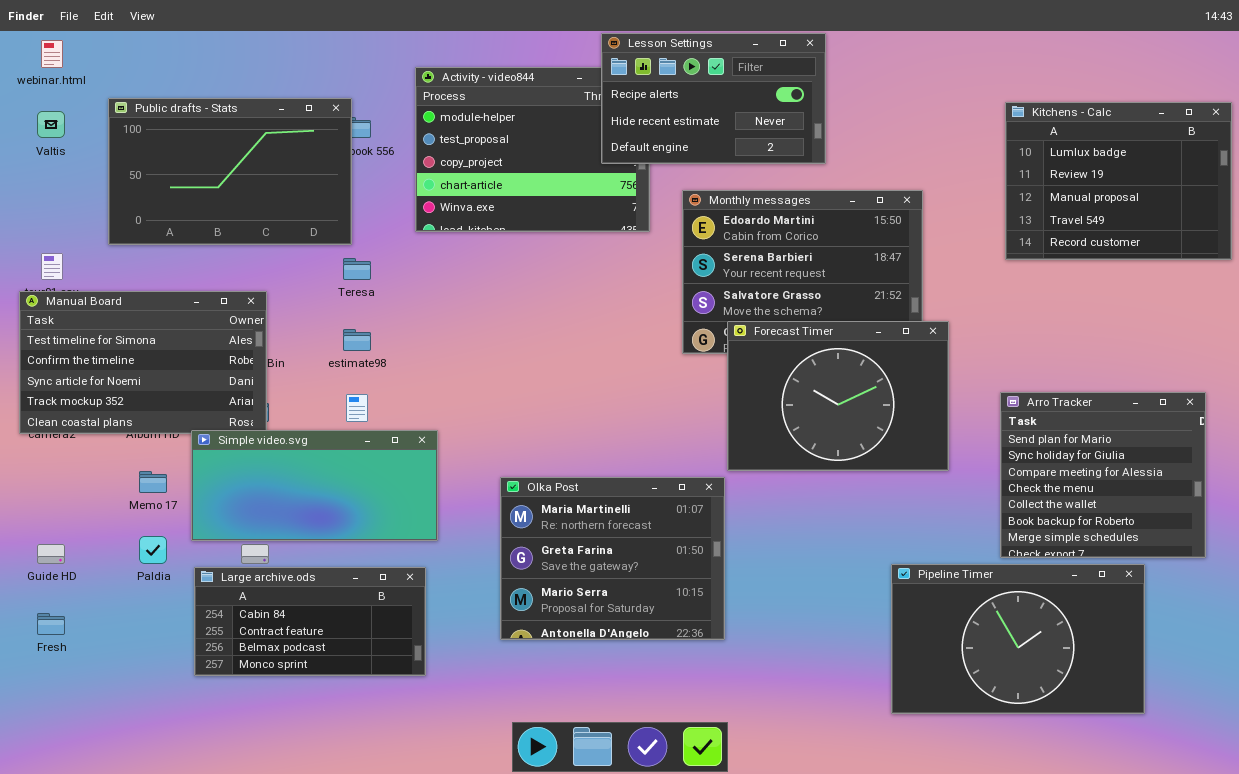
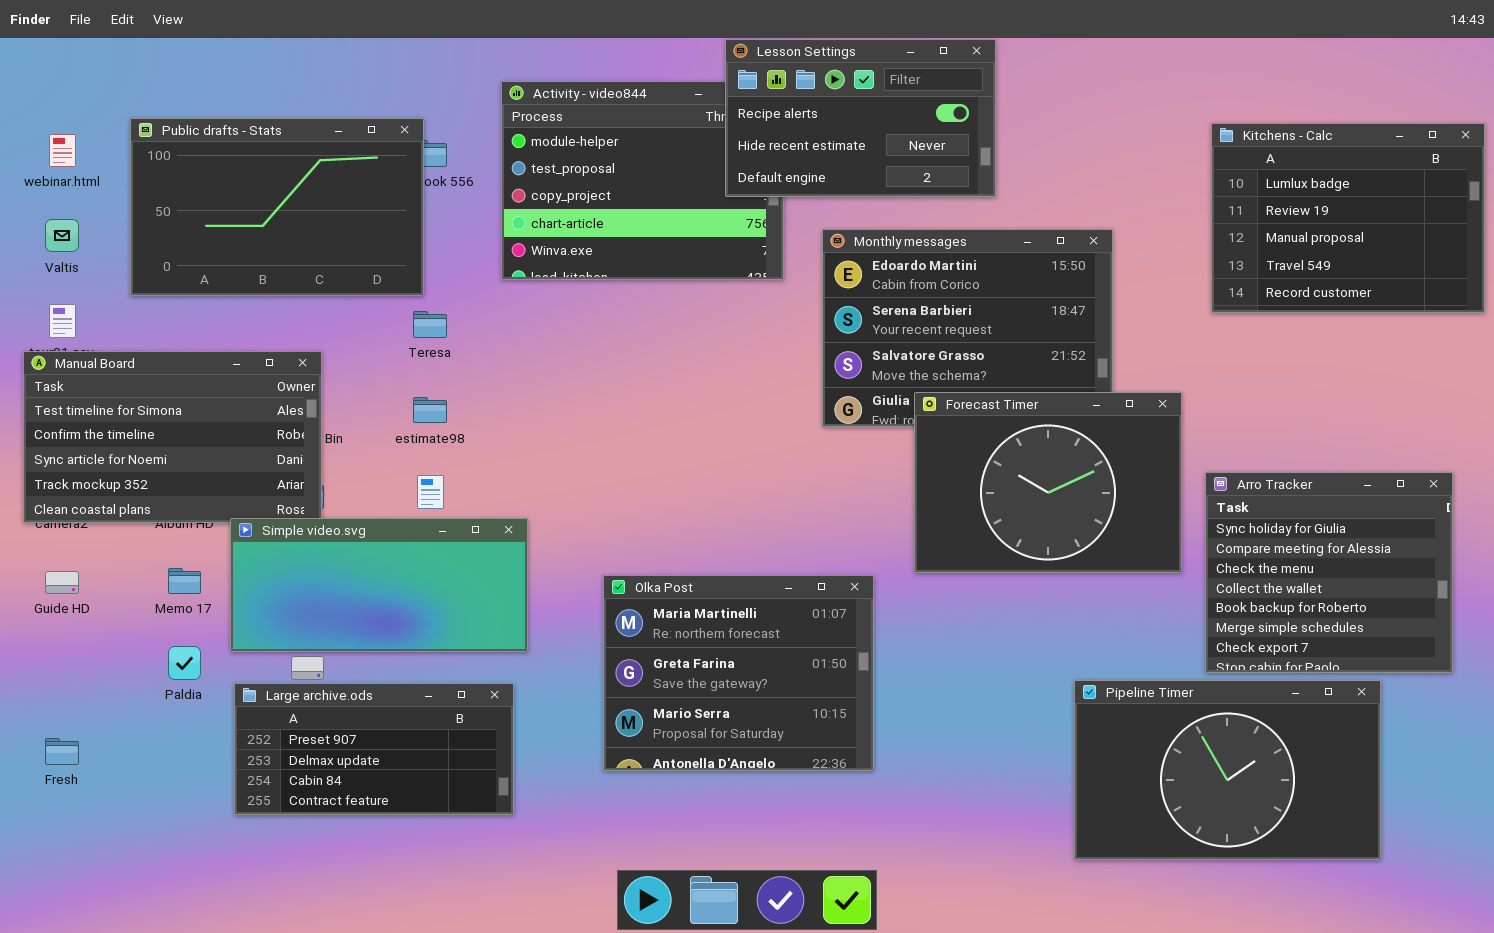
webinar.html: [41,40,63,68] -> [49,134,76,167], moved
Valtis: [37,111,65,138] -> [45,219,79,252], moved
Forecast Timer: [727,321,949,471] -> [914,392,1182,573], moved
Arro Tracker: [1000,392,1206,558] -> [1205,472,1453,673], scrolled down 1 row
Guide HD: [37,544,65,564] -> [45,571,79,594], moved
Large archive.ods: [194,567,426,676] -> [234,683,514,815], scrolled up 2 rows

